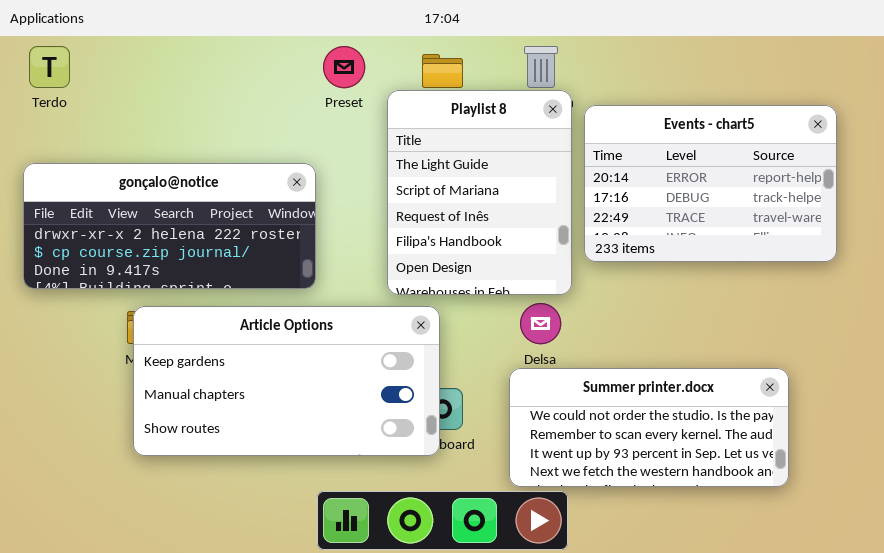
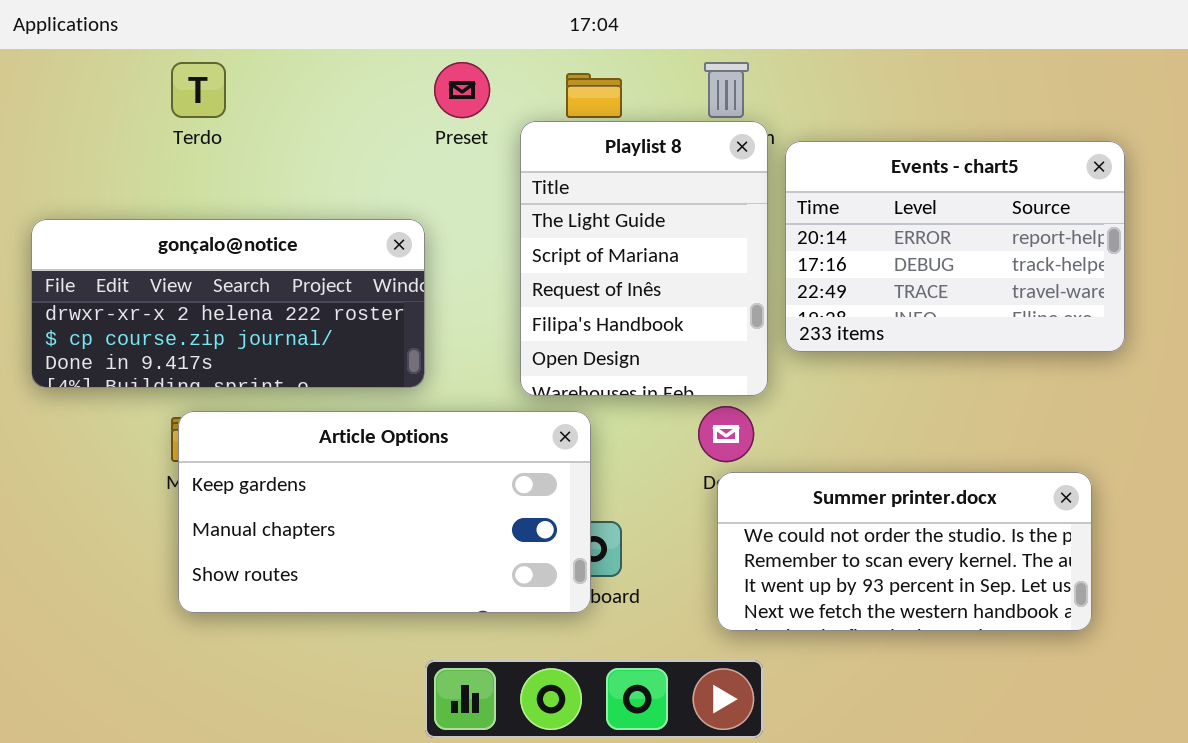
Terdo: [29,46,70,88] -> [171,62,226,118], moved
Summer printer.docx: [509,368,789,487] -> [717,472,1092,631], moved

